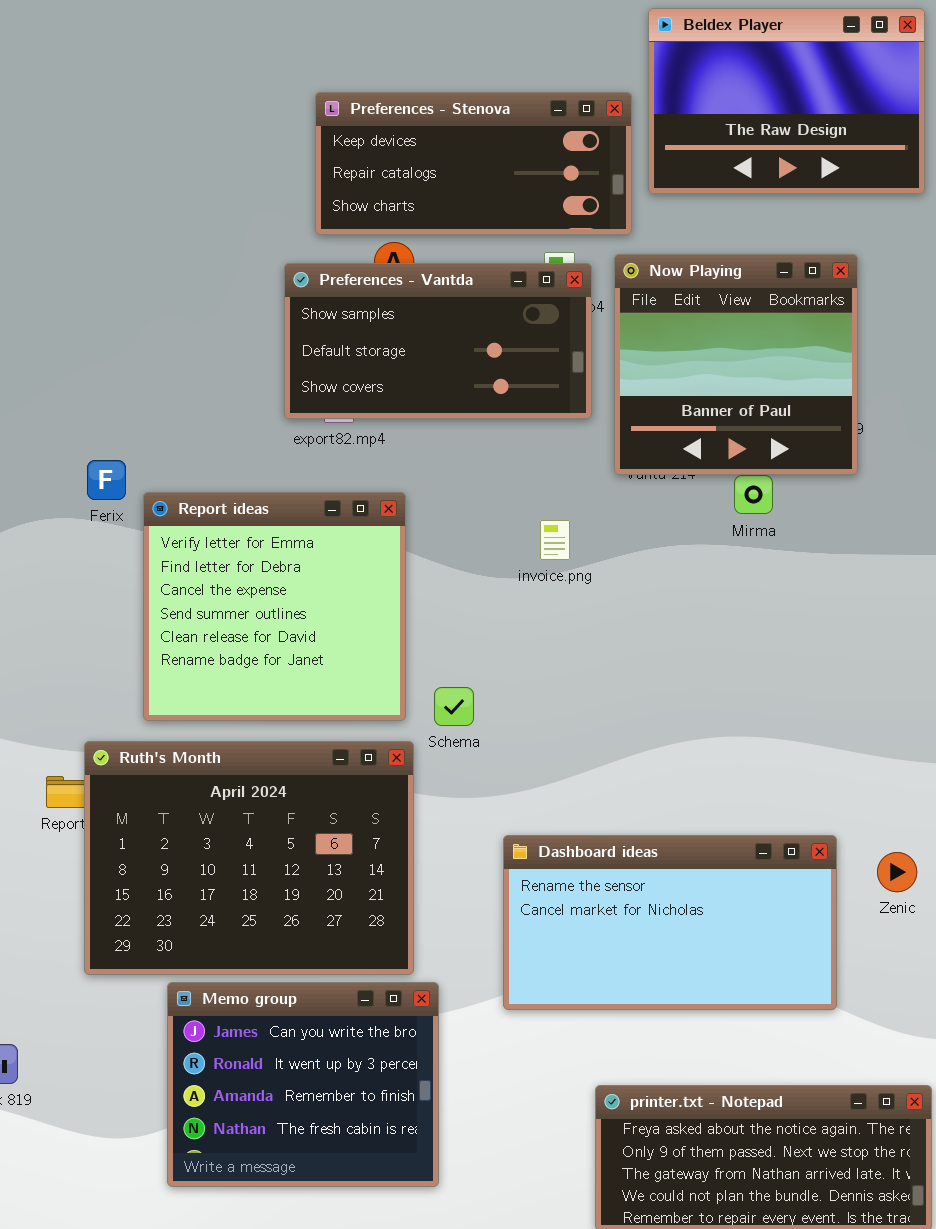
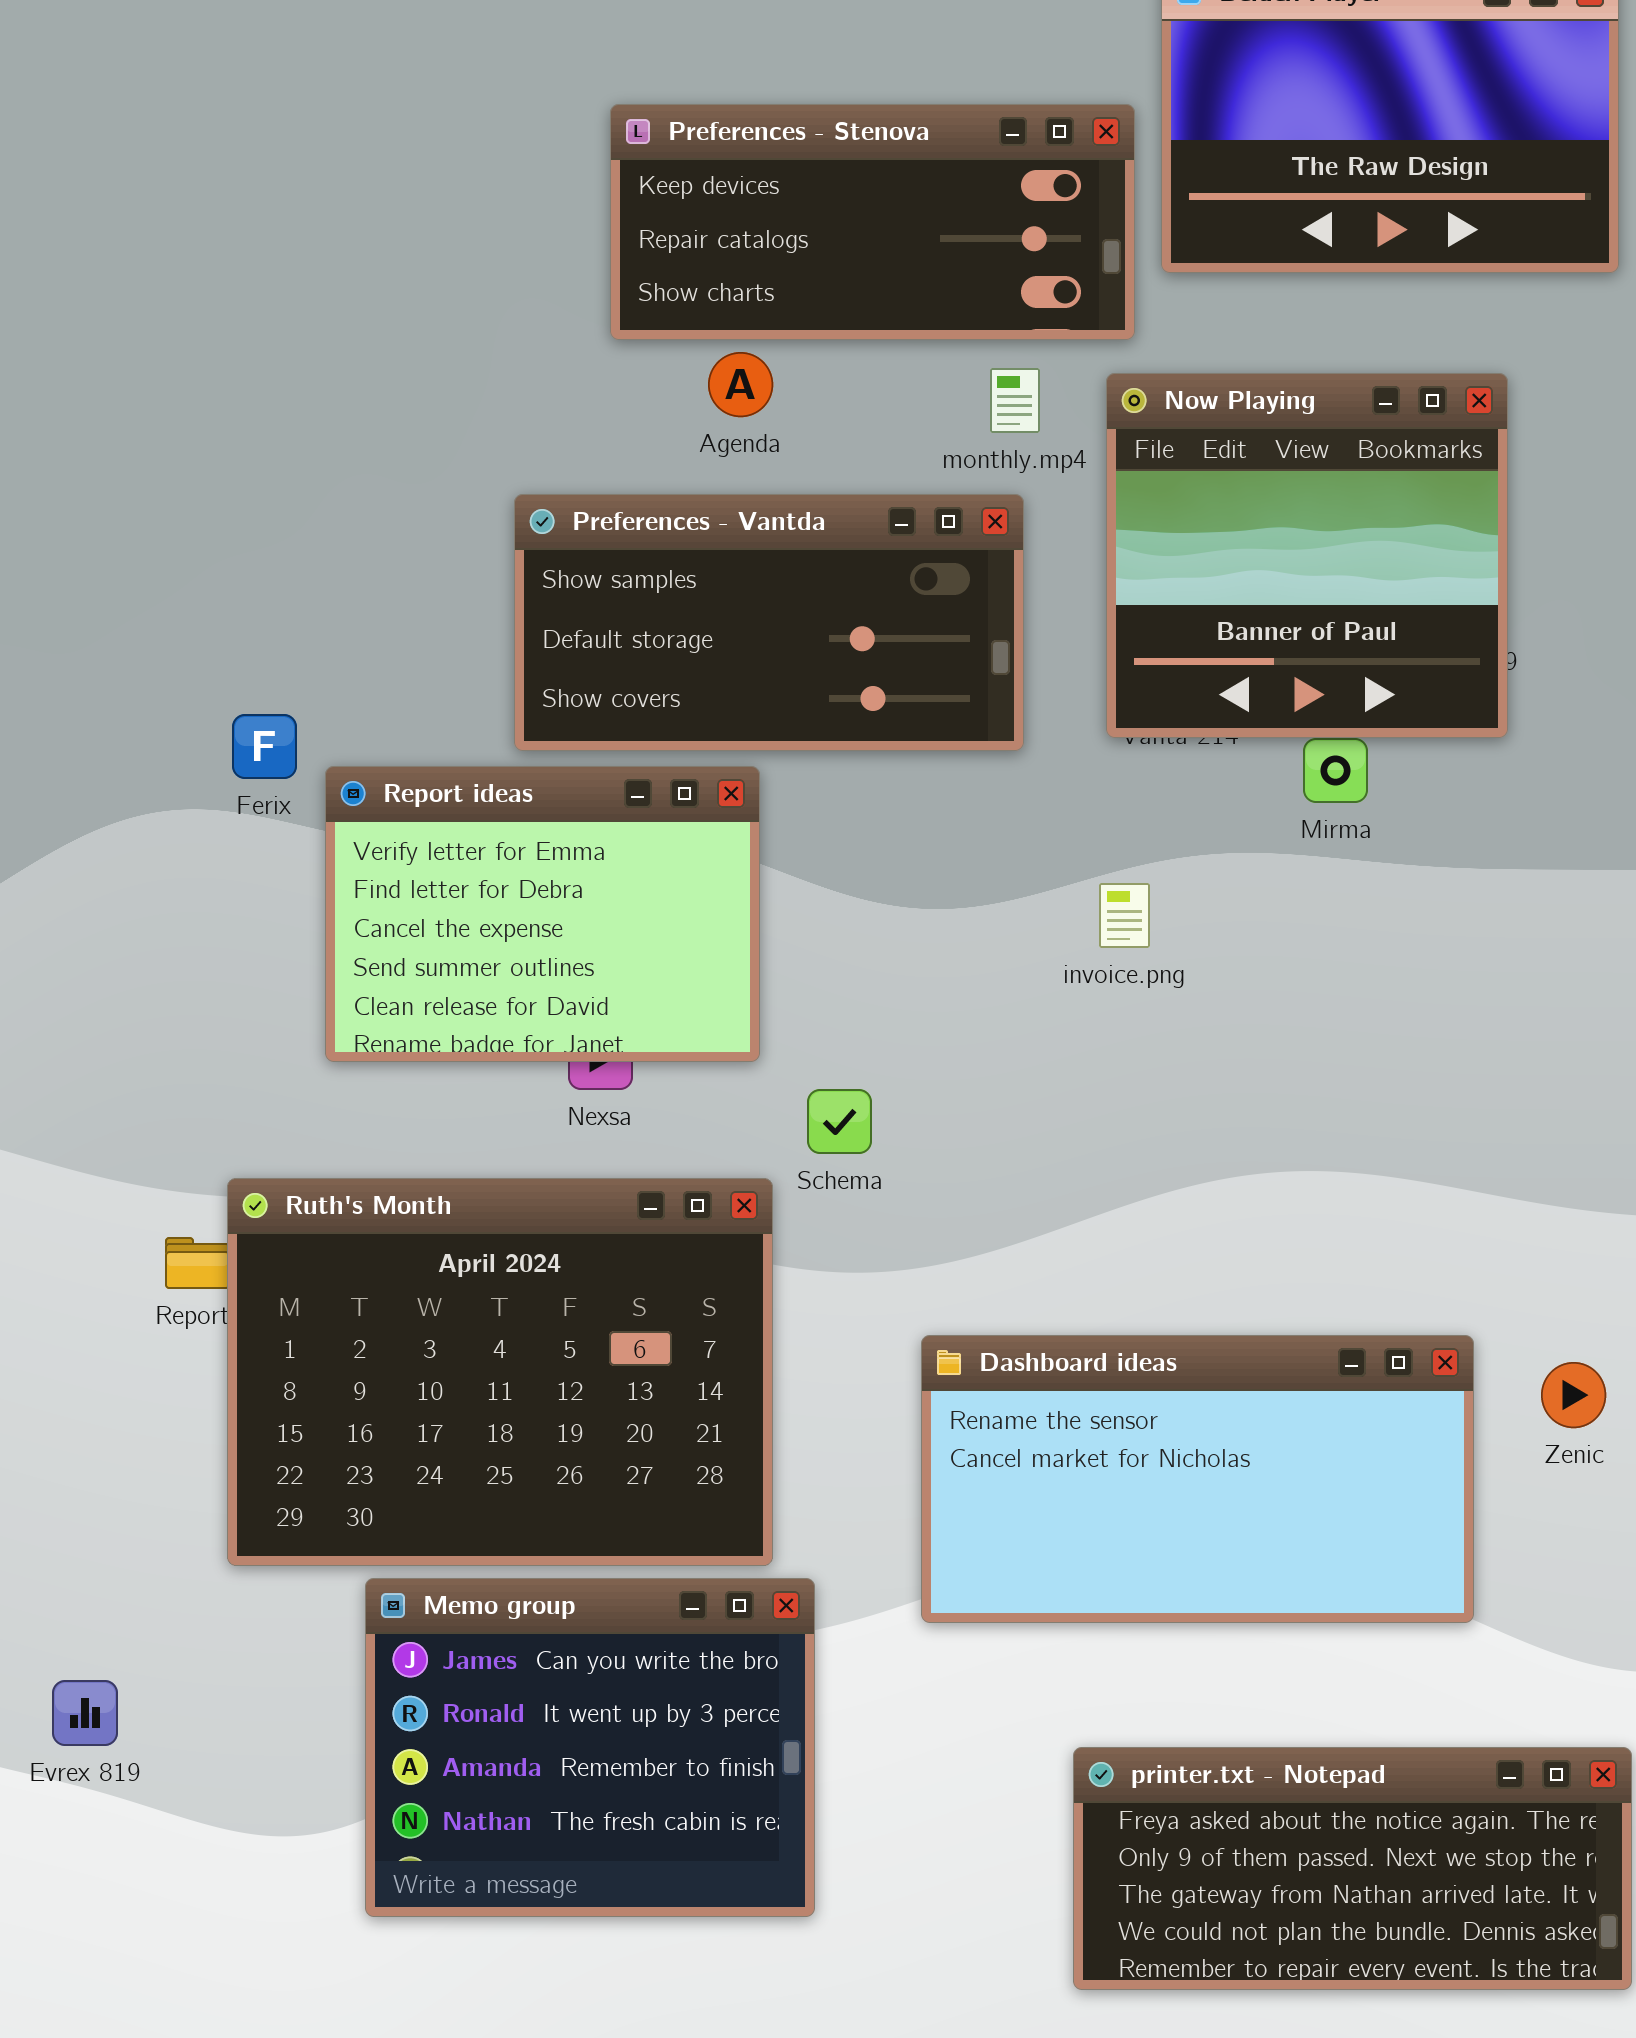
Preferences - Vantda: [284,263,592,419] -> [514,494,1024,751], moved
Report ideas: [143,492,406,721] -> [325,766,760,1062], resized
invoice.png: [540,520,570,560] -> [1099,883,1150,948], moved

